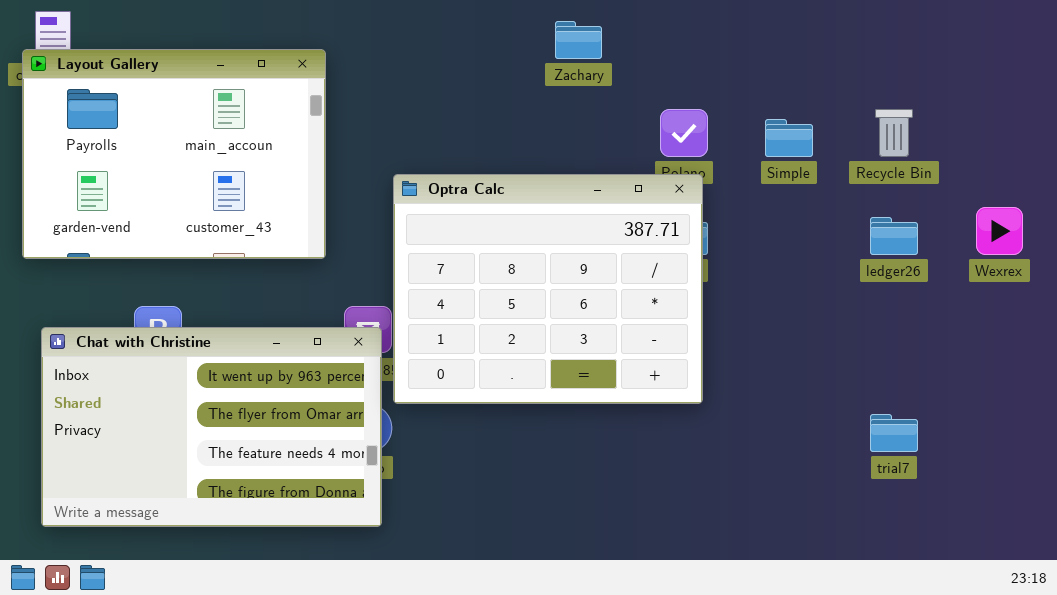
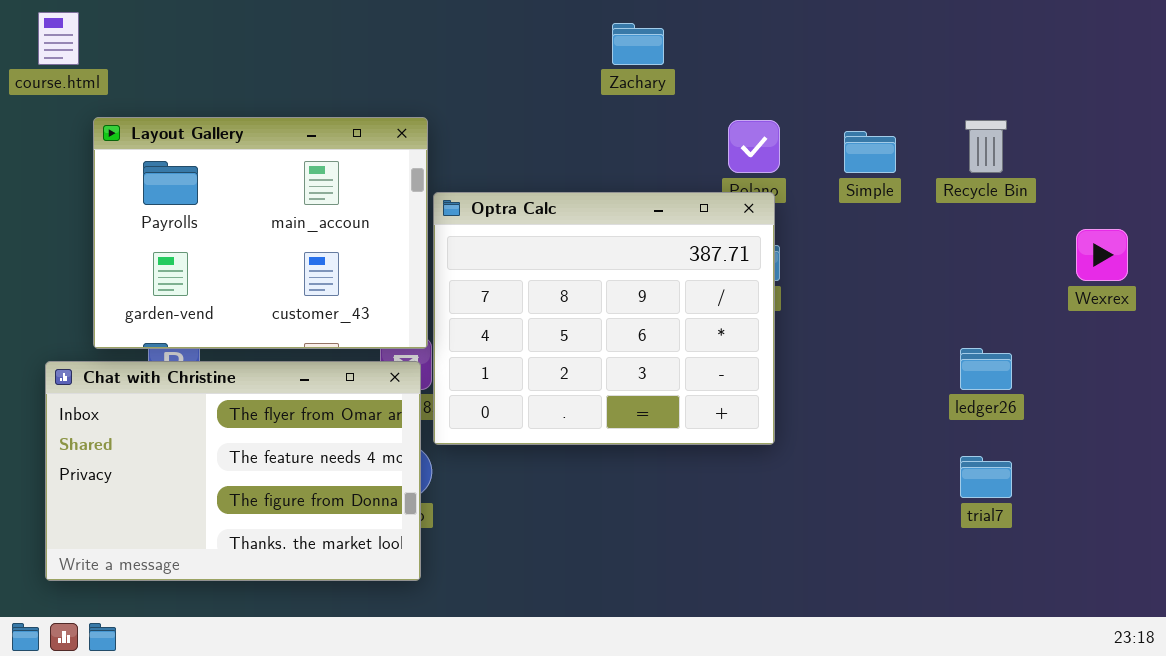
Layout Gallery: [22,49,326,259] -> [93,117,428,349], moved
ledger26: [870,217,918,255] -> [960,348,1012,390], moved
Chat with Christine: [41,327,382,527] -> [45,361,421,581], scrolled down 1 row

